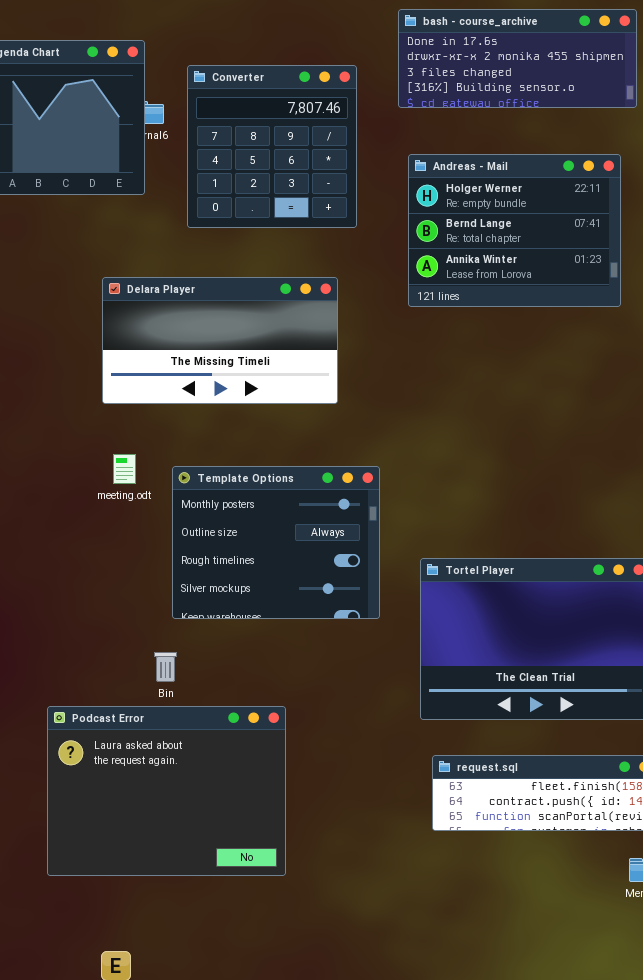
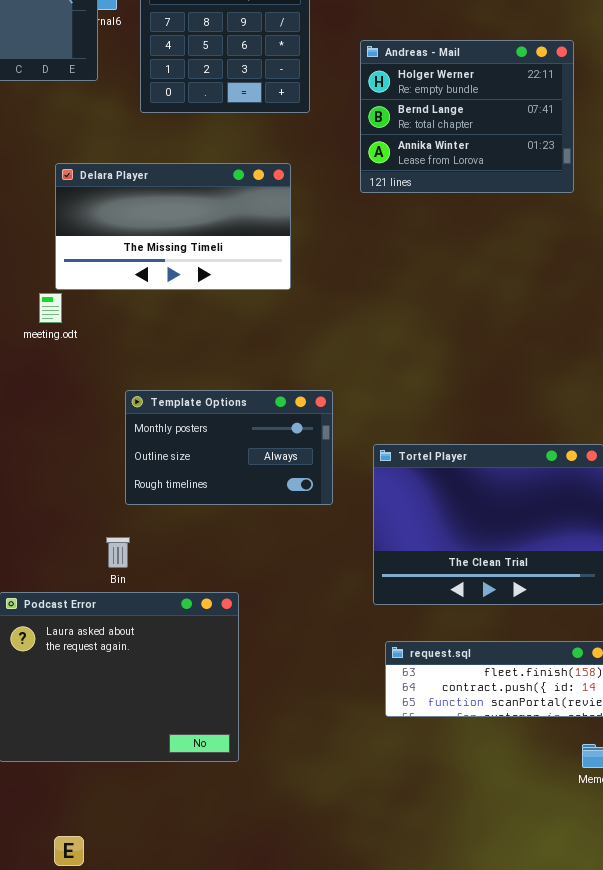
meeting.odt: [113,454,136,484] -> [39,293,62,323], moved
Template Options: [172,466,380,619] -> [125,390,333,505], resized

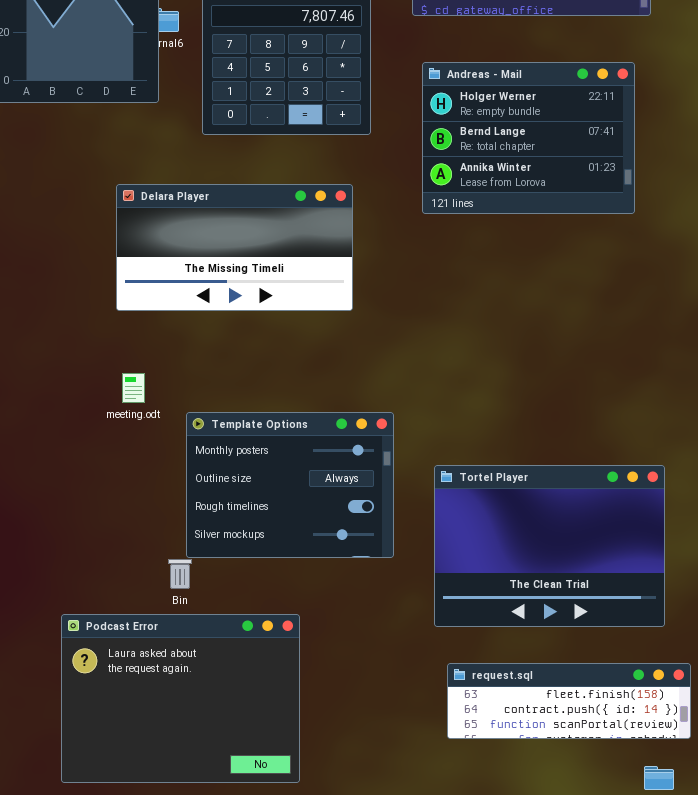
meeting.odt: [39,293,62,323] -> [122,373,145,403], moved
Template Options: [125,390,333,505] -> [186,412,394,558], resized

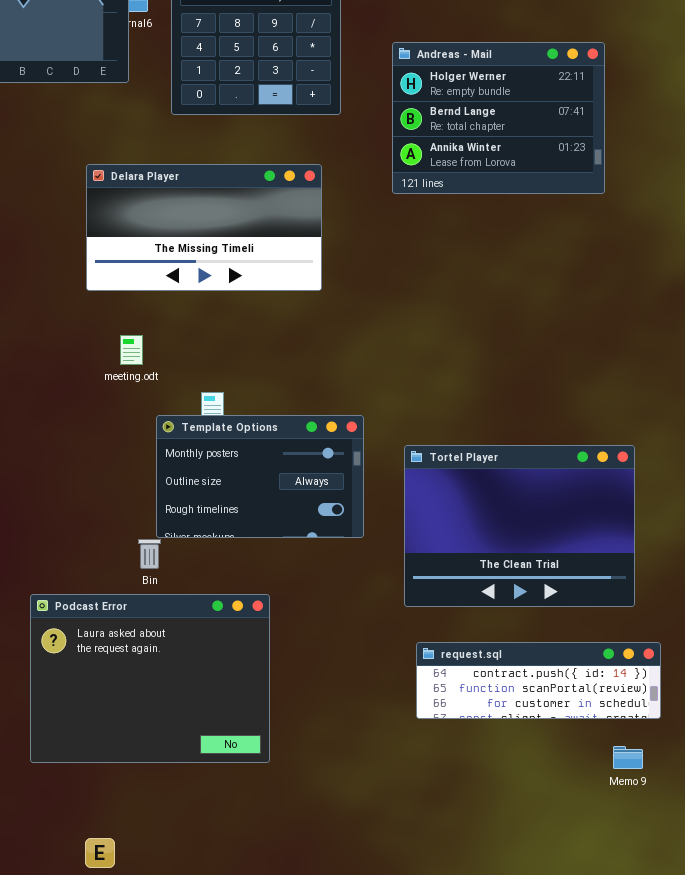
meeting.odt: [122,373,145,403] -> [120,335,143,365], moved
Template Options: [186,412,394,558] -> [156,415,364,538], resized
request.sql: [447,663,691,739] -> [416,642,661,719], scrolled down 1 row

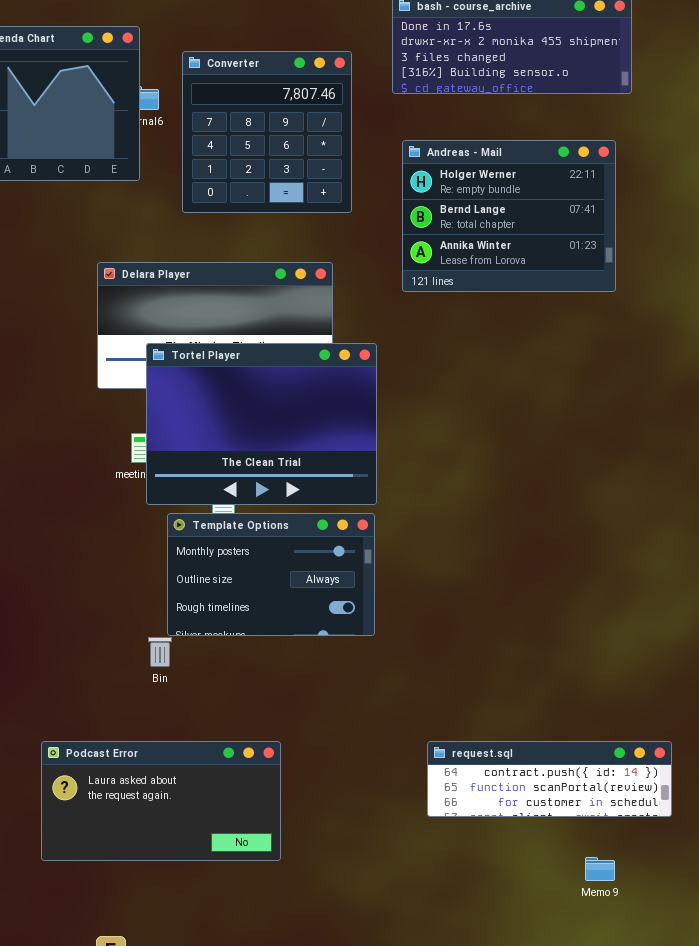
Tortel Player: [404,445,635,607] -> [146,343,377,505], moved
Podcast Error: [30,594,270,763] -> [41,741,281,861], resized
Memo 9: [613,746,643,769] -> [585,857,615,881], moved

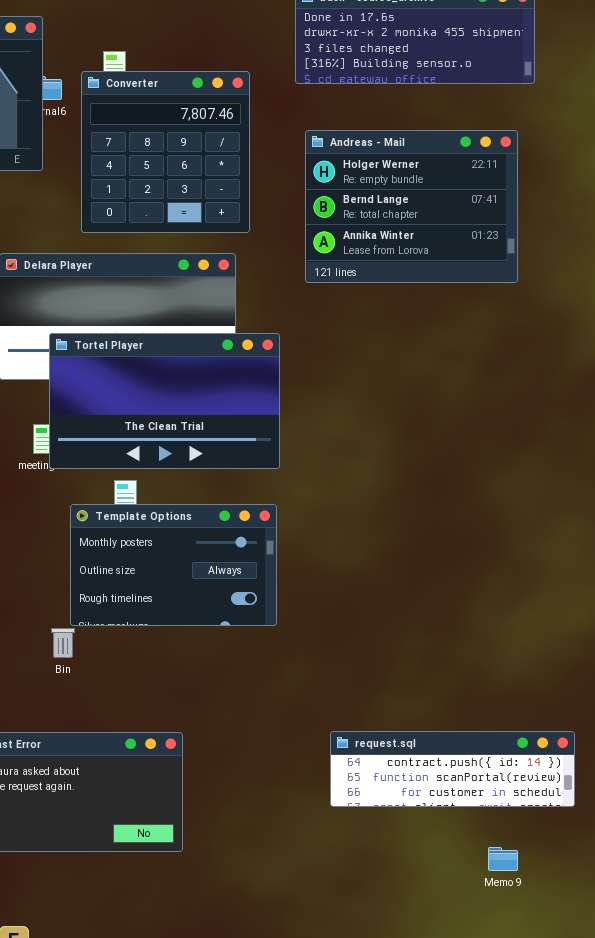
Converter: [182,51,352,213] -> [81,71,250,233], moved
Tortel Player: [146,343,377,505] -> [49,333,280,469], resized

